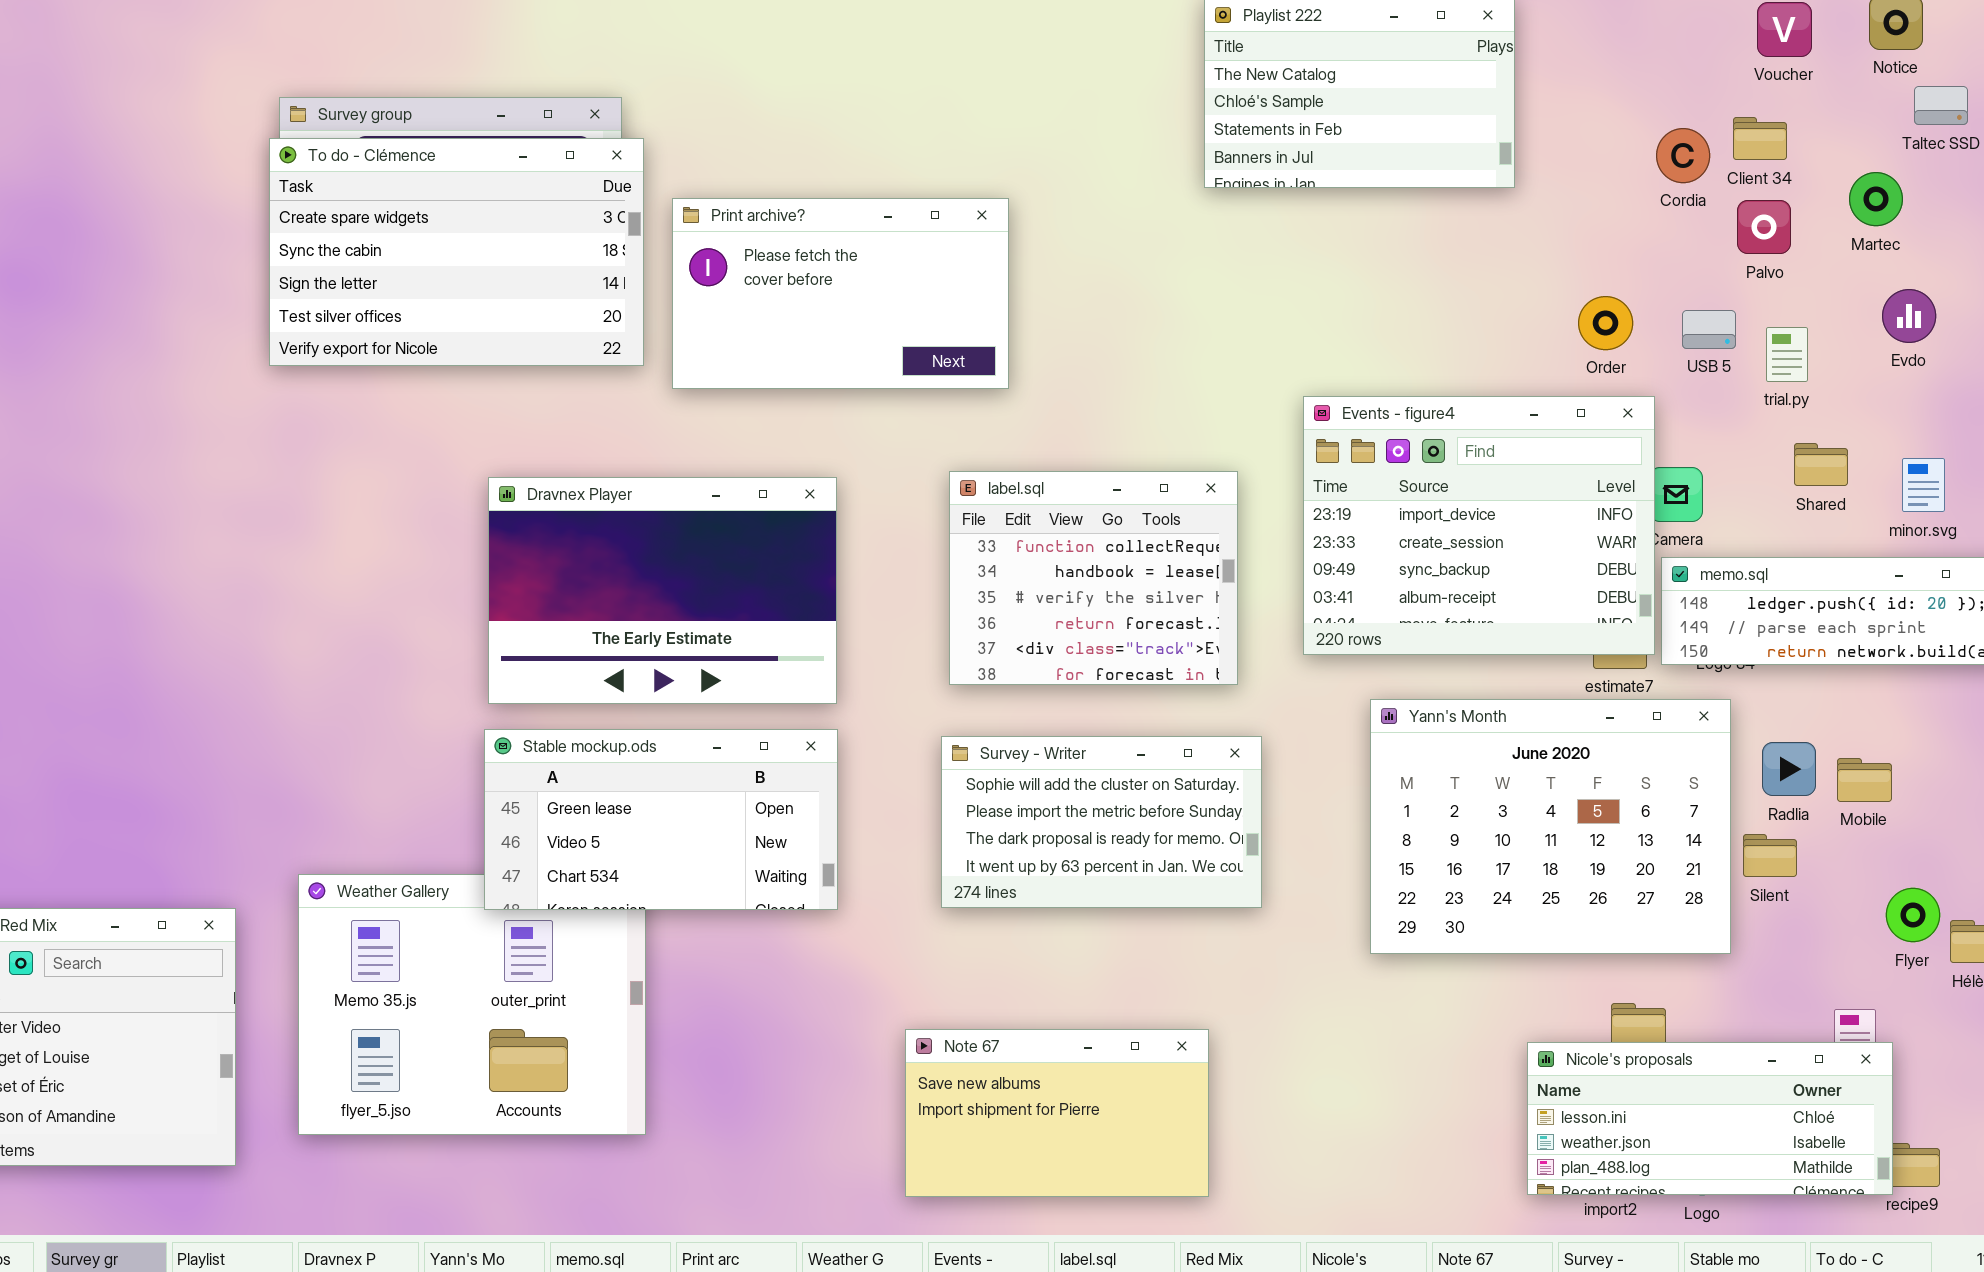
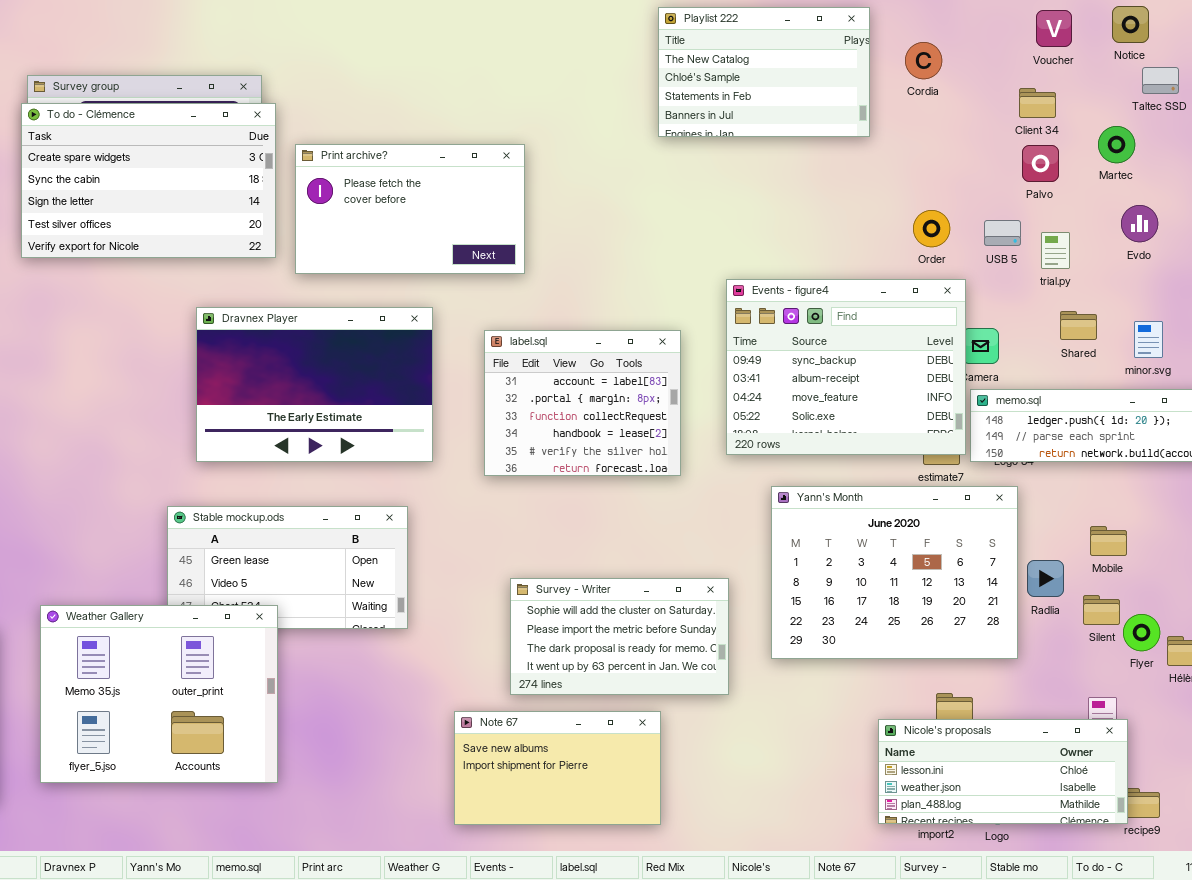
Cordia: [1656,128,1710,183] -> [905,42,942,79], moved
Events - figure4: [1303,396,1655,655] -> [726,279,966,455], scrolled down 2 rows
label.sql: [949,471,1238,685] -> [484,330,681,476], scrolled up 2 rows
Dravnex Player: [488,477,837,704] -> [196,307,433,462], moved
Survey - Writer: [941,736,1262,908] -> [510,578,729,695], moved
Radlia: [1762,742,1816,796] -> [1027,560,1064,597], moved
Silent: [1743,834,1797,877] -> [1083,595,1120,625], moved
Weather Gallery: [298,874,646,1135] -> [40,605,278,783], raised

